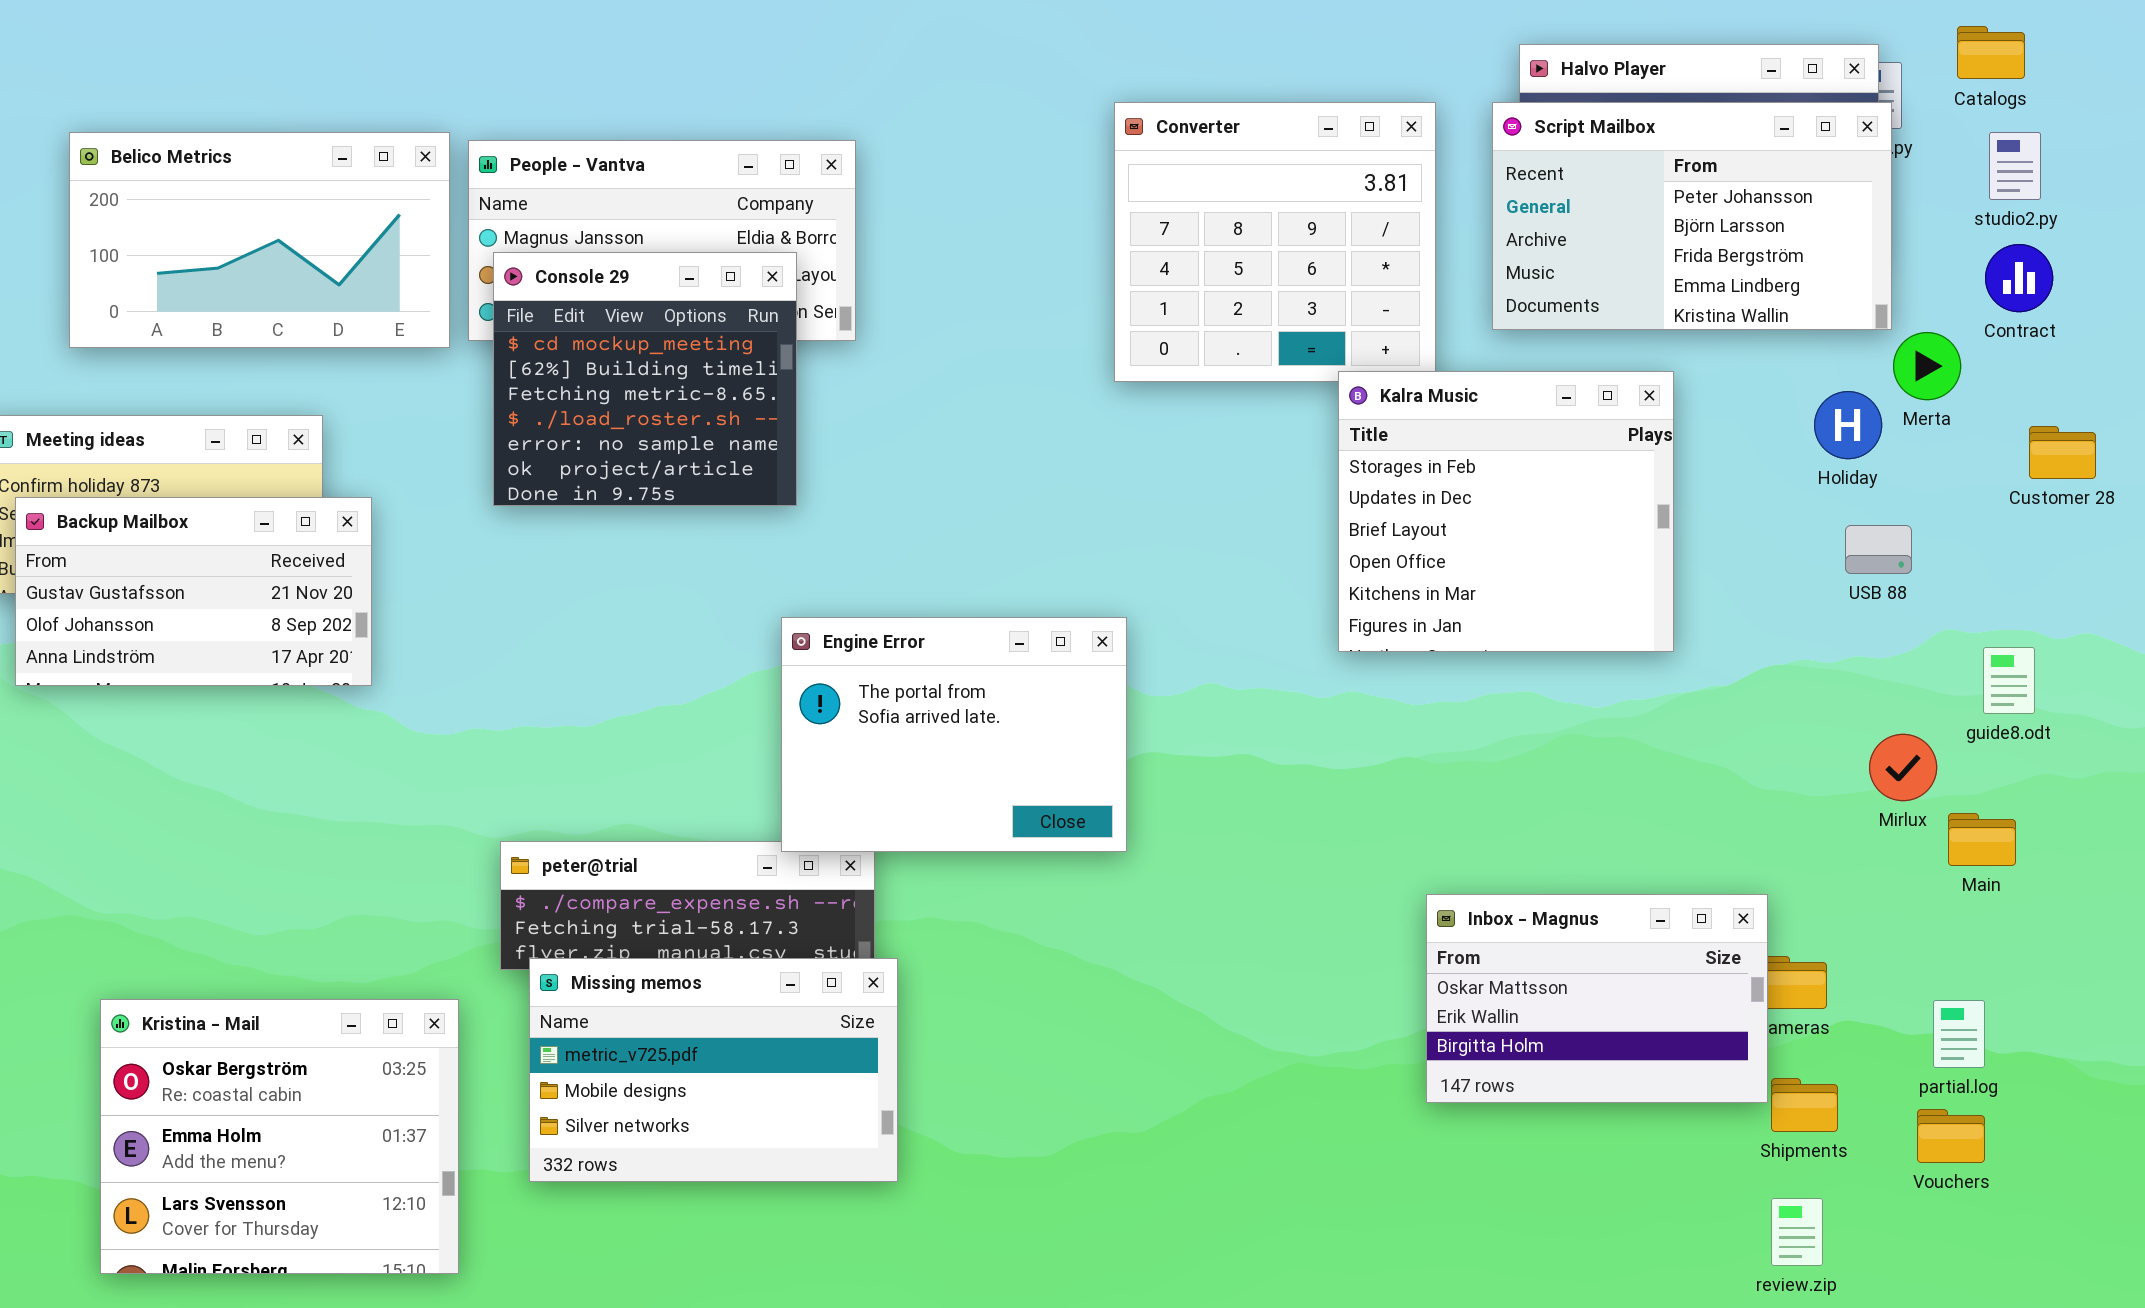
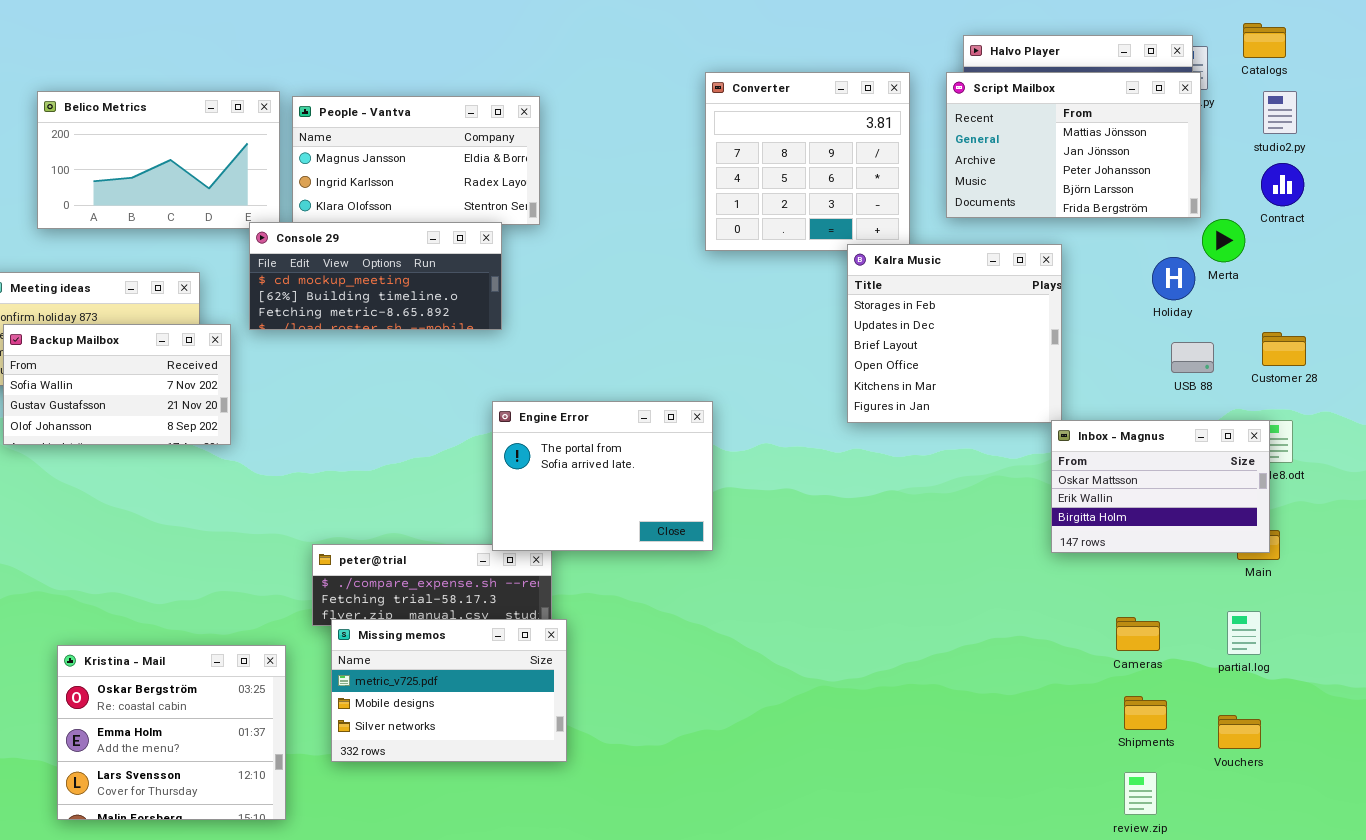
Script Mailbox: [1492,102,1892,330] -> [946,72,1201,218], scrolled up 2 rows
Console 29: [493,252,797,506] -> [249,222,502,330], resized
Customer 28: [2029,426,2096,479] -> [1262,332,1306,366], moved
Backup Mailbox: [15,497,372,686] -> [3,324,231,445], scrolled up 1 row
Inbox - Magnus: [1426,894,1768,1103] -> [1051,420,1270,553], moved
partial.log: [1933,1000,1985,1068] -> [1227,611,1261,655], moved

